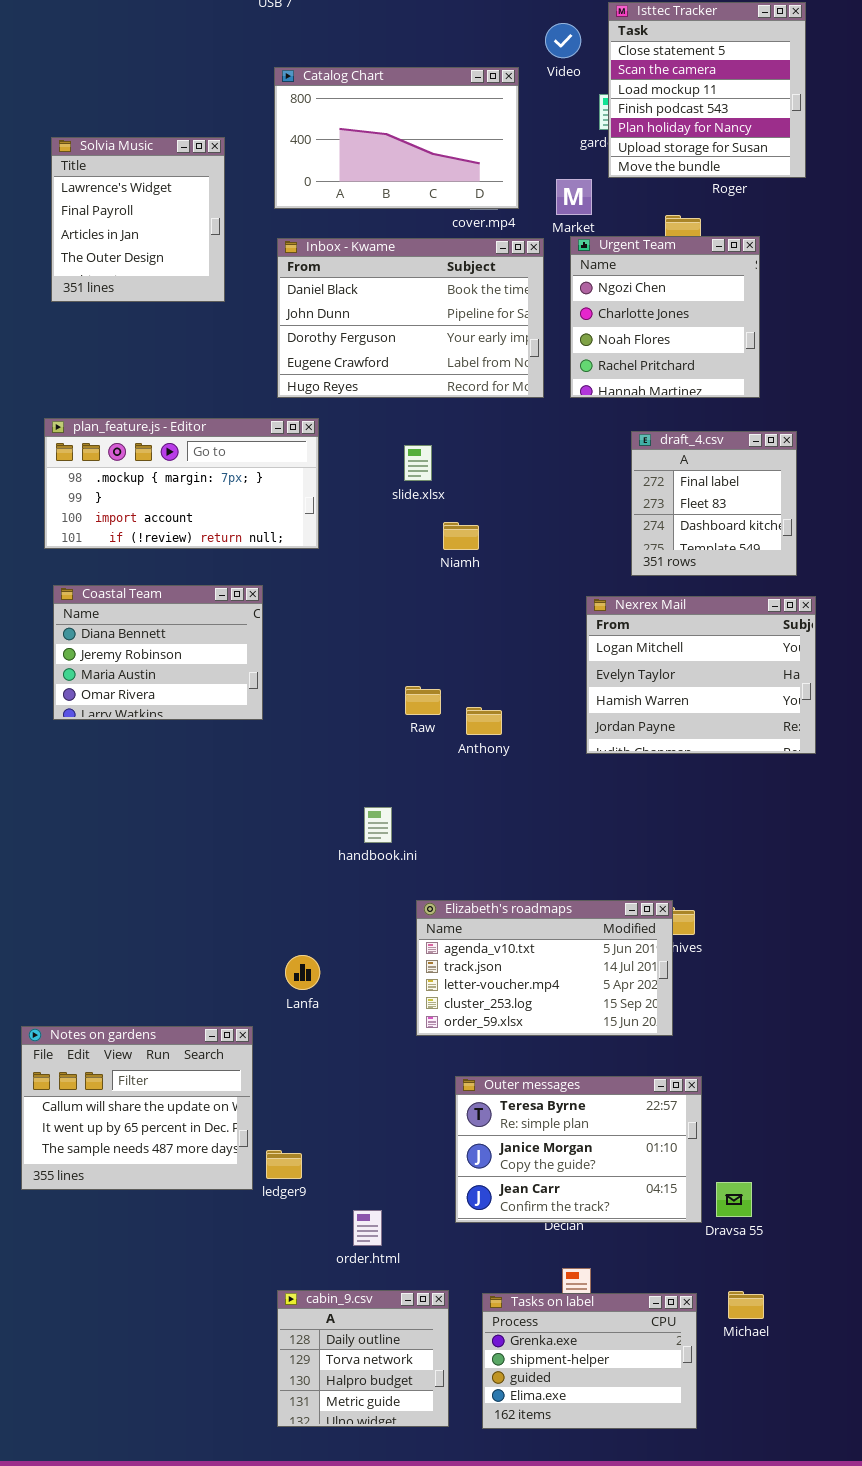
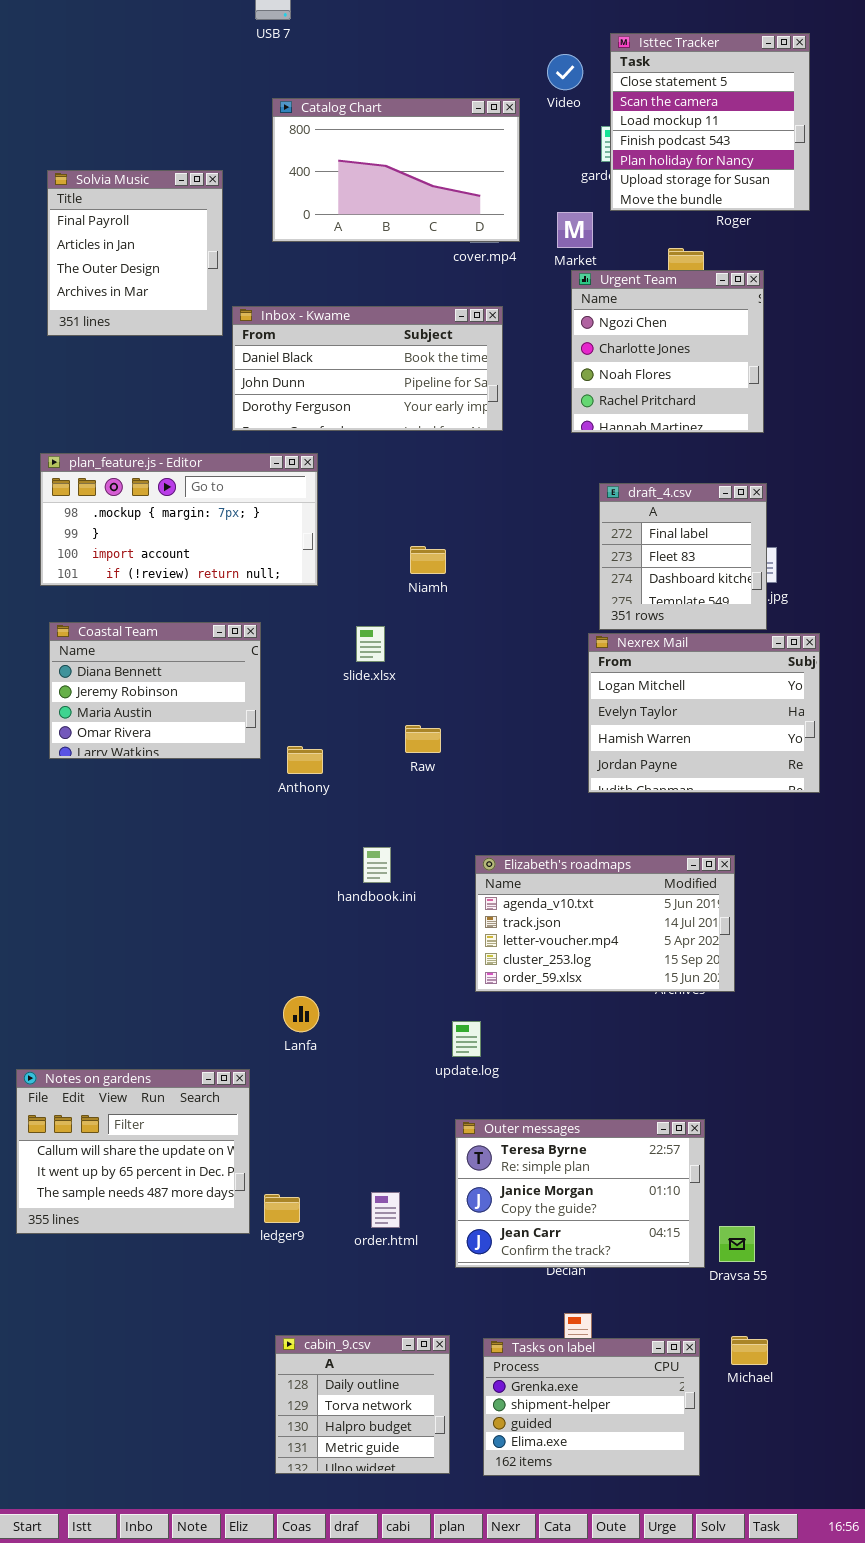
Solvia Music: [51,137,225,302] -> [47,170,223,336], scrolled down 1 row
Inbox - Kwame: [277,238,544,398] -> [232,306,503,431], moved, resized
draft_4.csv: [631,431,797,576] -> [599,483,767,630], moved
slide.xlsx: [404,445,432,481] -> [356,626,385,662], moved
Niamh: [443,522,479,550] -> [410,546,446,574], moved
Anthony: [466,707,502,735] -> [287,746,323,774], moved
Elizabeth's roadmaps: [416,900,673,1036] -> [475,855,735,992], moved
order.html: [353,1210,382,1246] -> [371,1192,400,1228], moved

